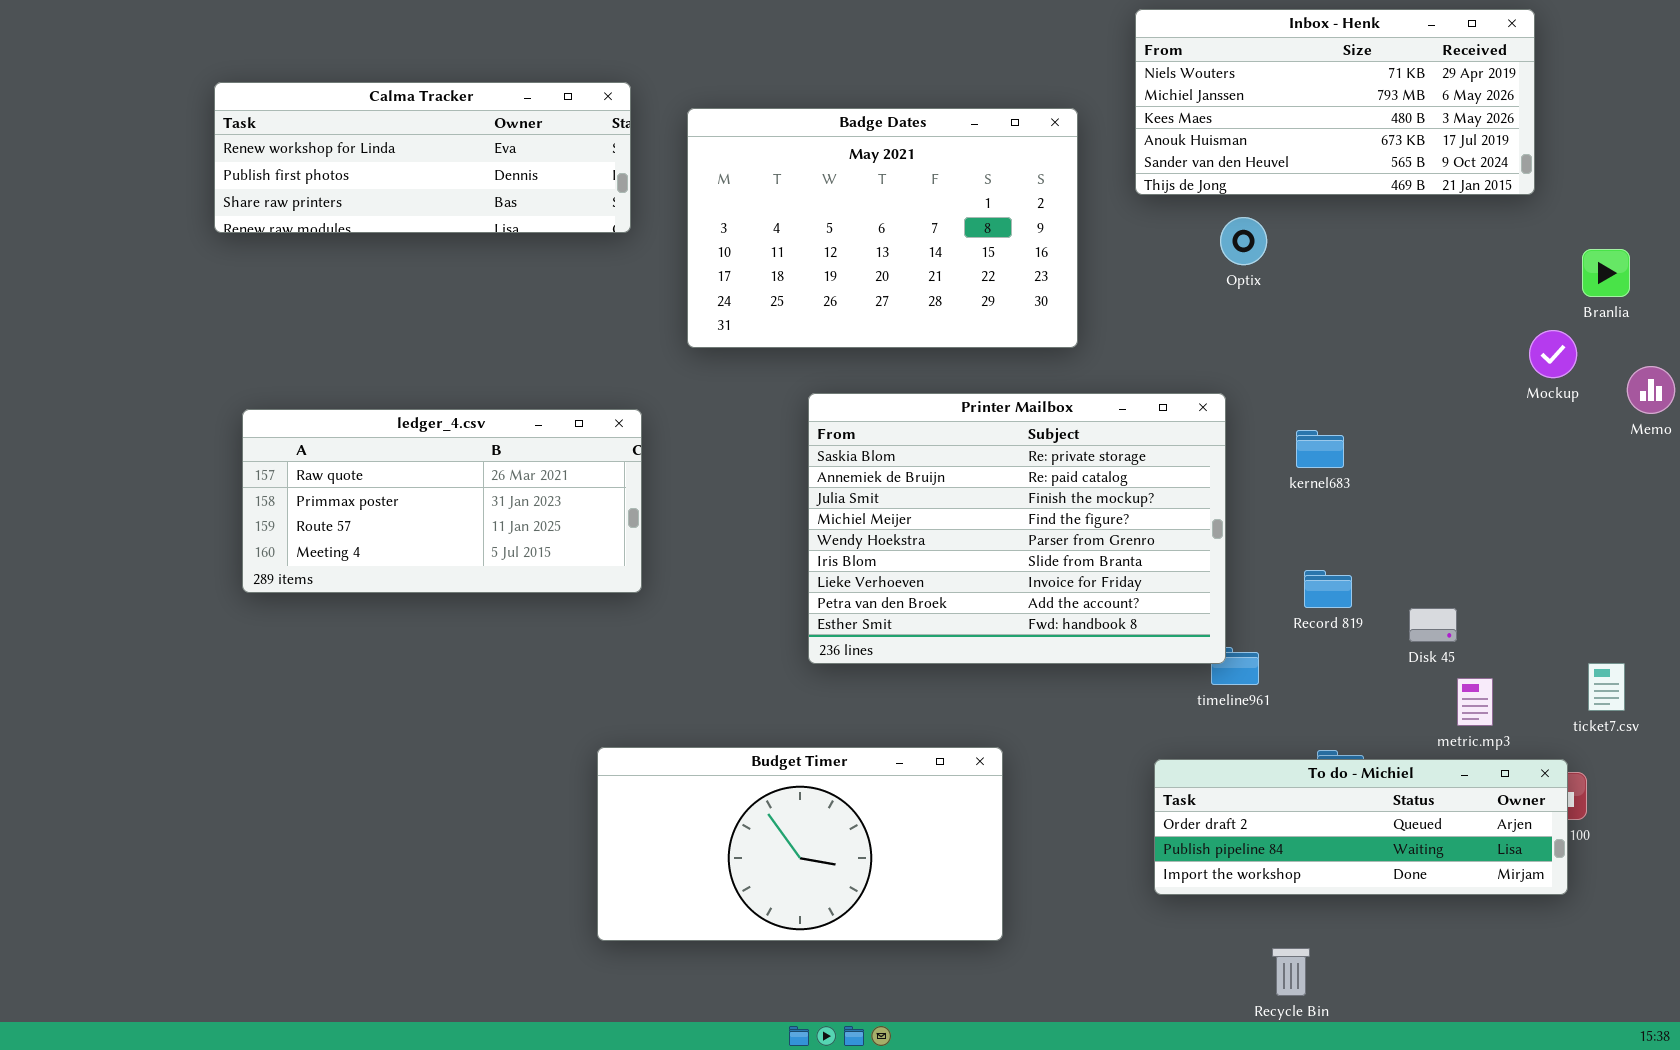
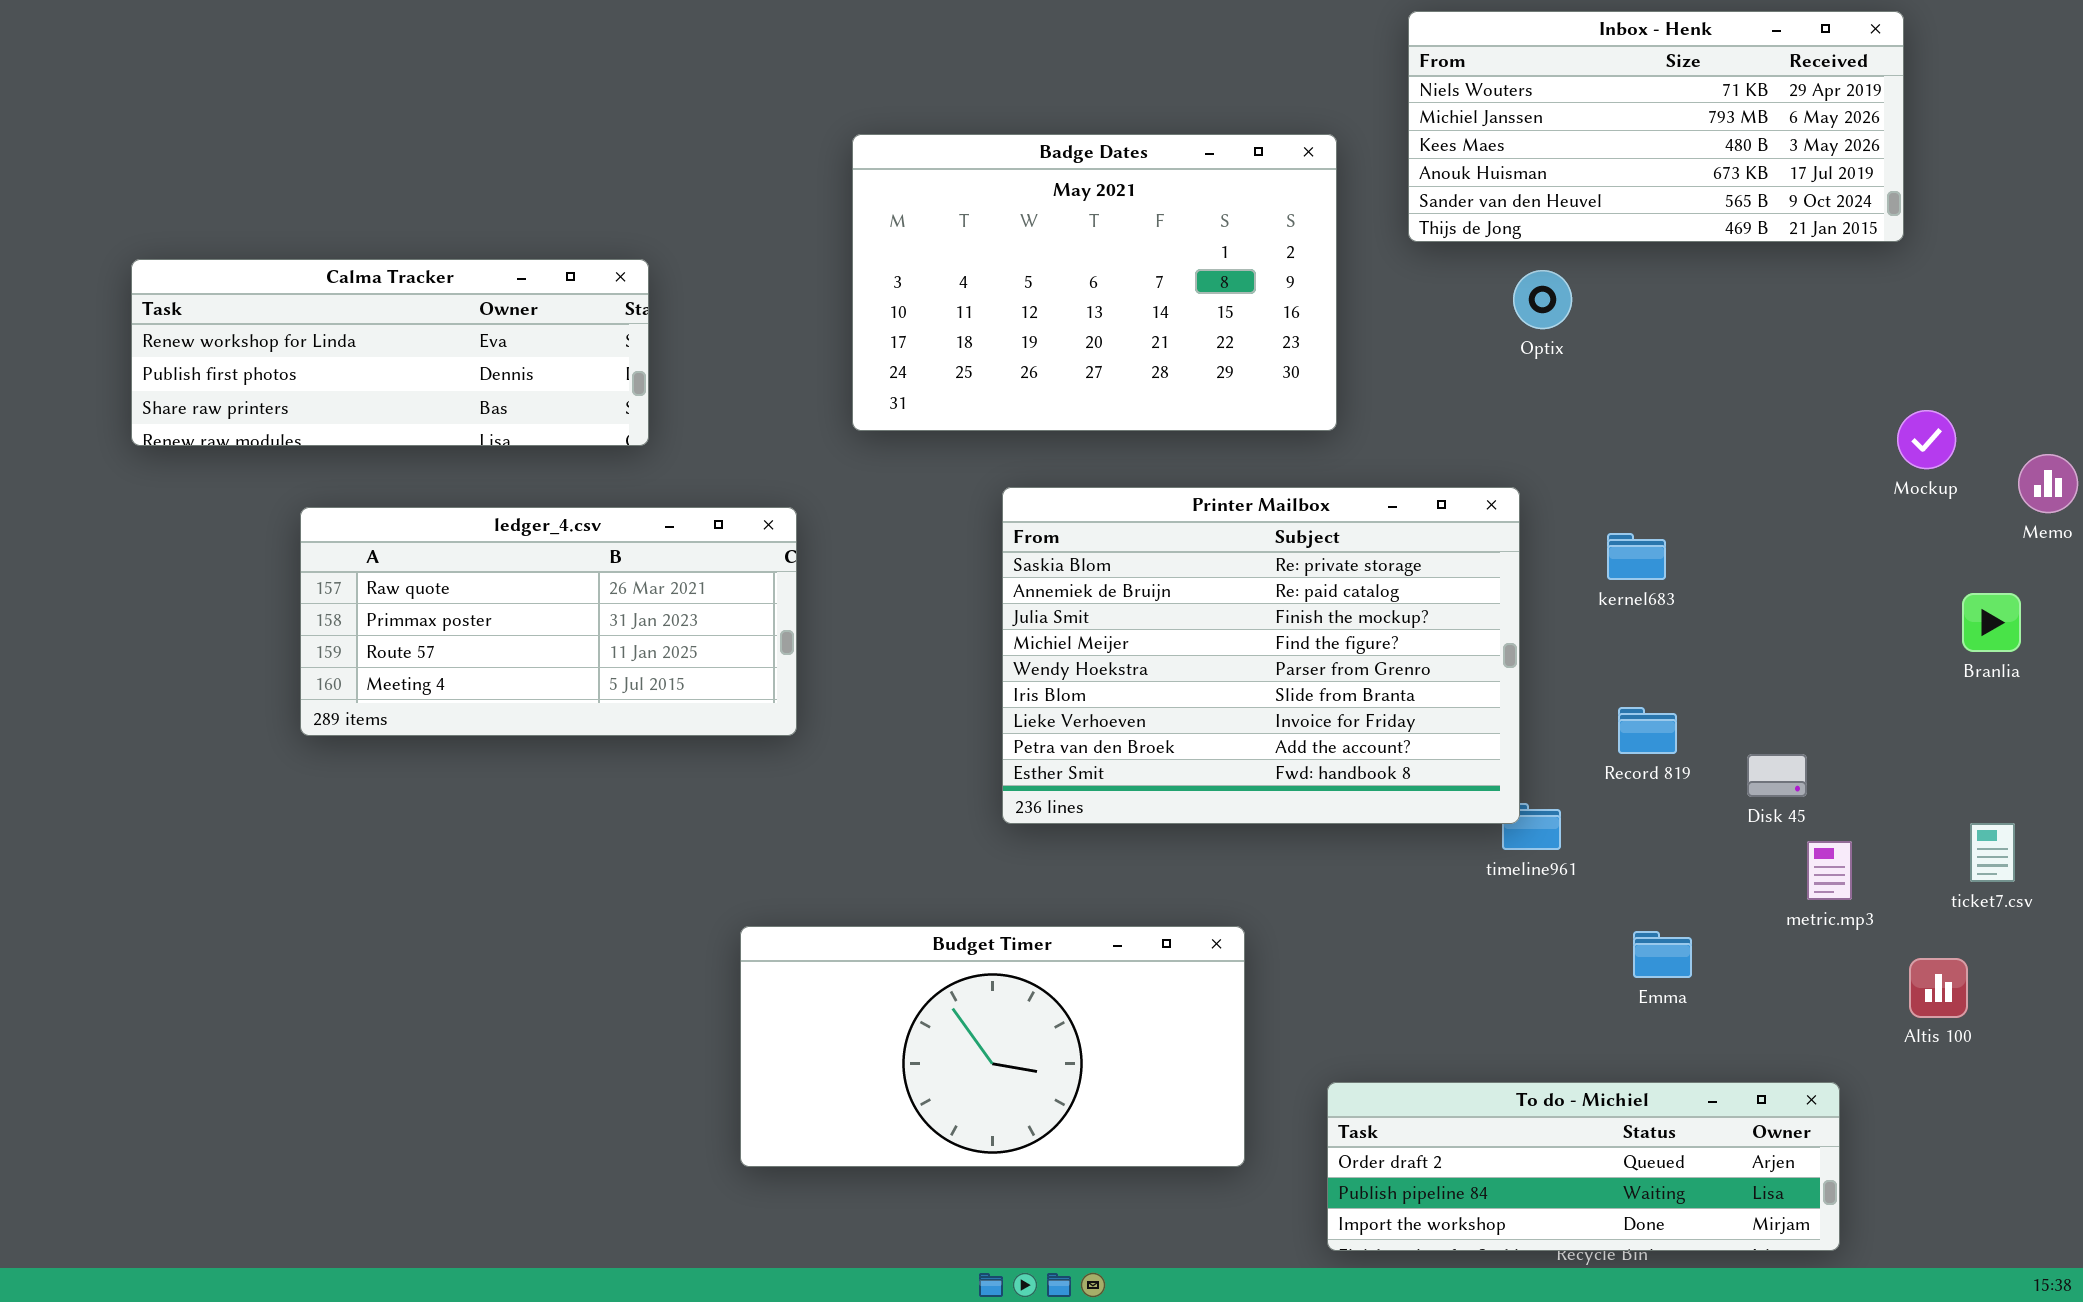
Calma Tracker: [214,82,631,233] -> [131,259,649,446], moved
Branlia: [1582,249,1630,297] -> [1962,593,2021,652], moved
To do - Michiel: [1154,759,1568,895] -> [1327,1082,1840,1251], moved

